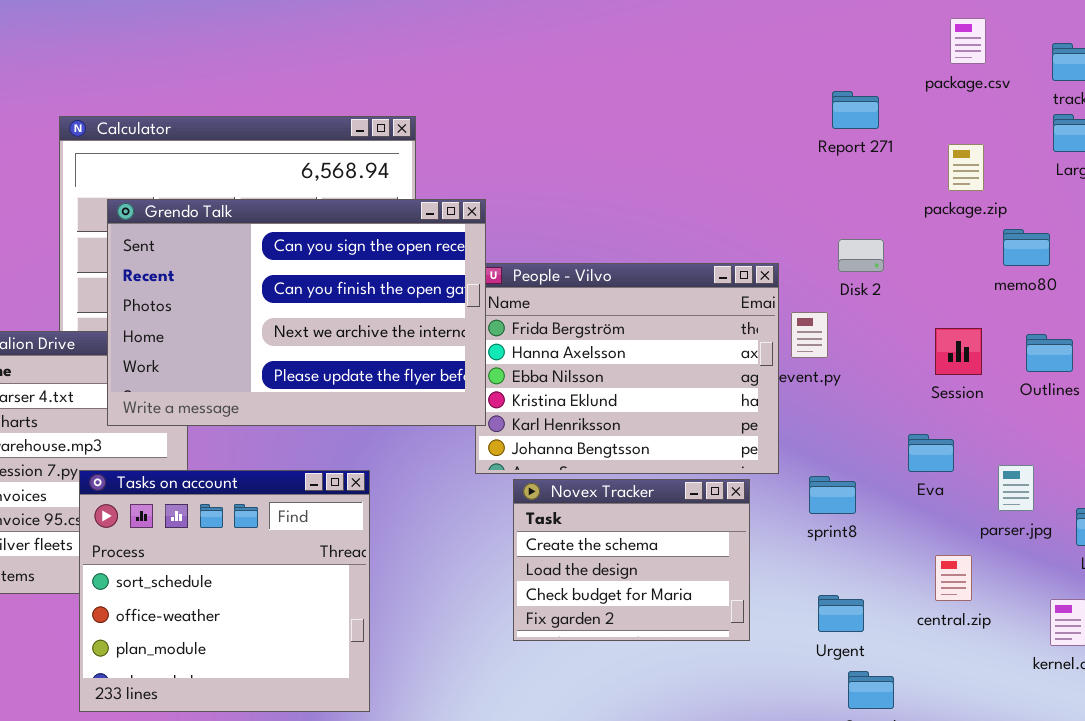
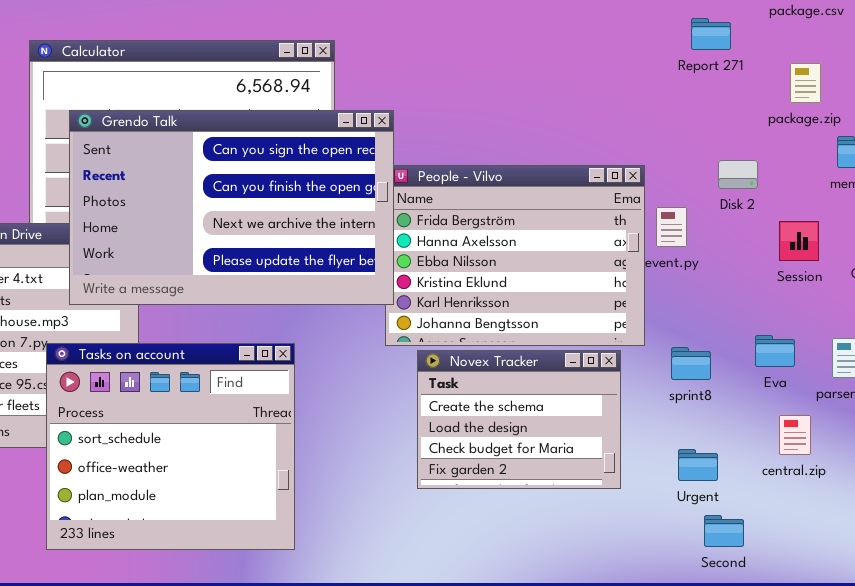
Disk 2: [838,239,884,272] -> [718,160,758,189], moved
Eva: [908,434,954,472] -> [755,335,795,367], moved

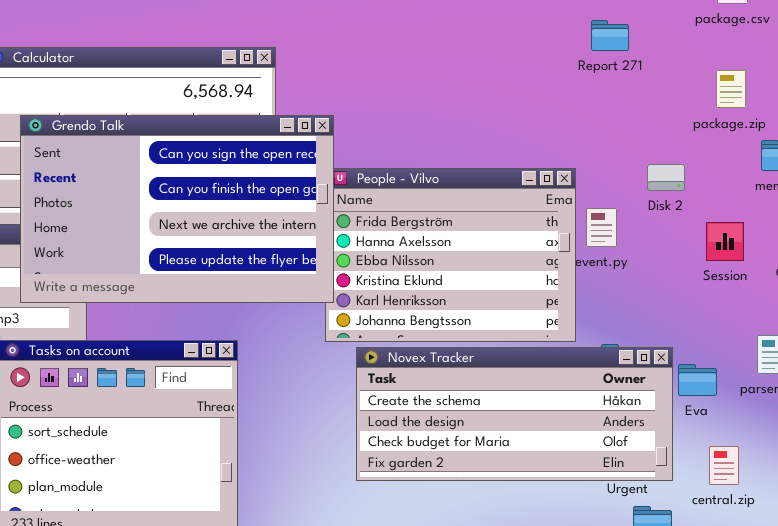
Report 271: [691,18,731,50] -> [591,20,629,51], moved
Eva: [755,335,795,367] -> [678,364,717,396], moved
Novex Tracker: [417,350,621,489] -> [356,347,673,481], resized
central.zip: [779,415,811,455] -> [709,446,739,485], moved

